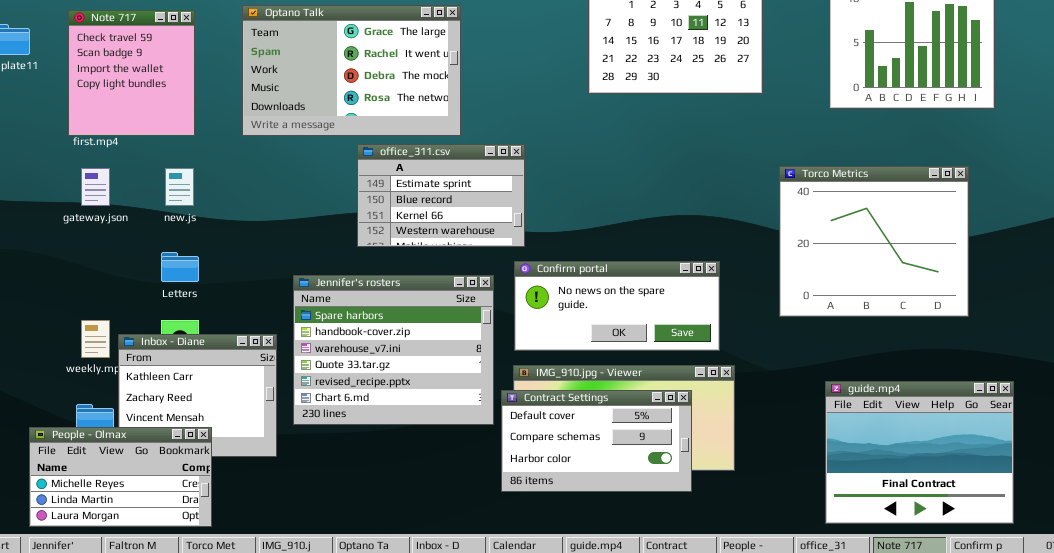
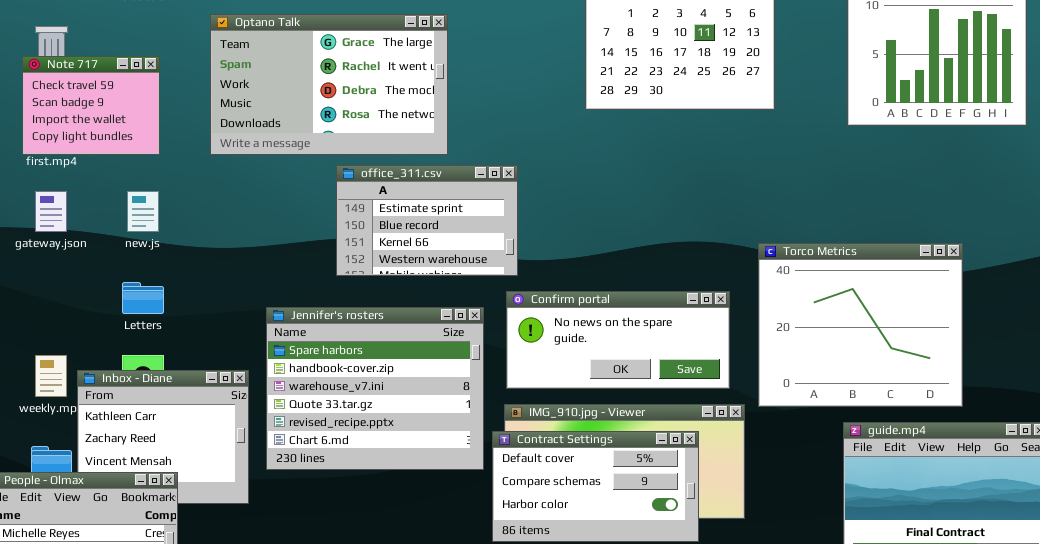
Note 717: [68,10,195,136] -> [22,56,160,155], resized
Torco Metrics: [779,166,969,317] -> [758,243,963,407], moved

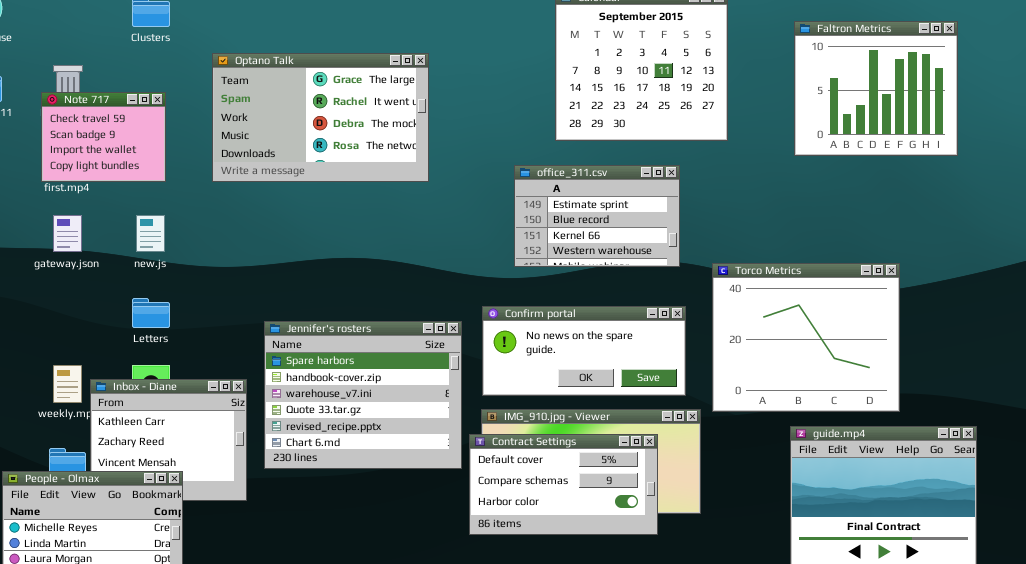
office_311.csv: [336,165,518,276] -> [514,165,680,267], moved

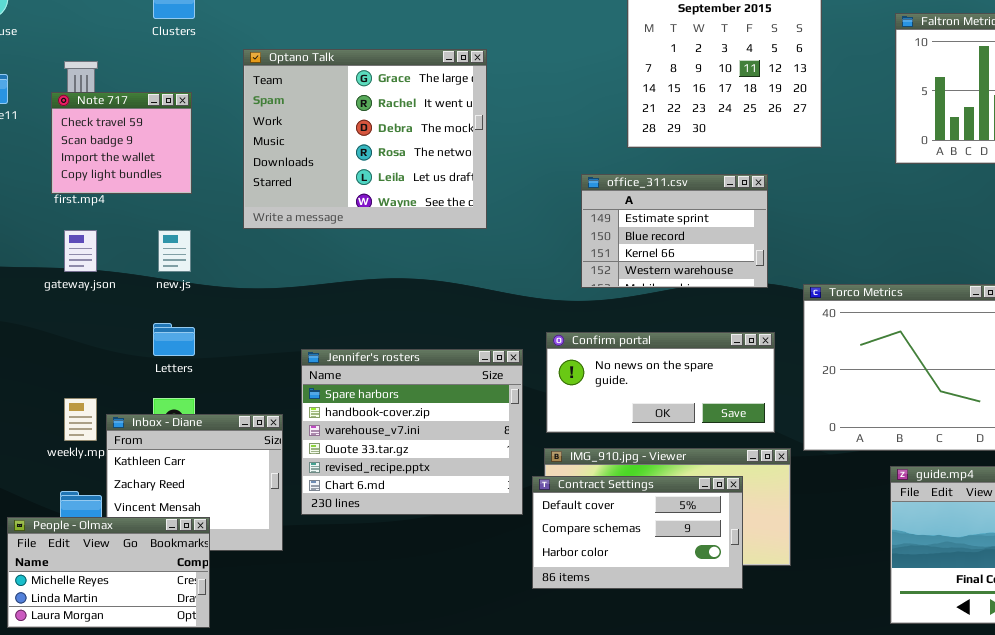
Optano Talk: [212,53,429,182] -> [243,49,487,229], resized

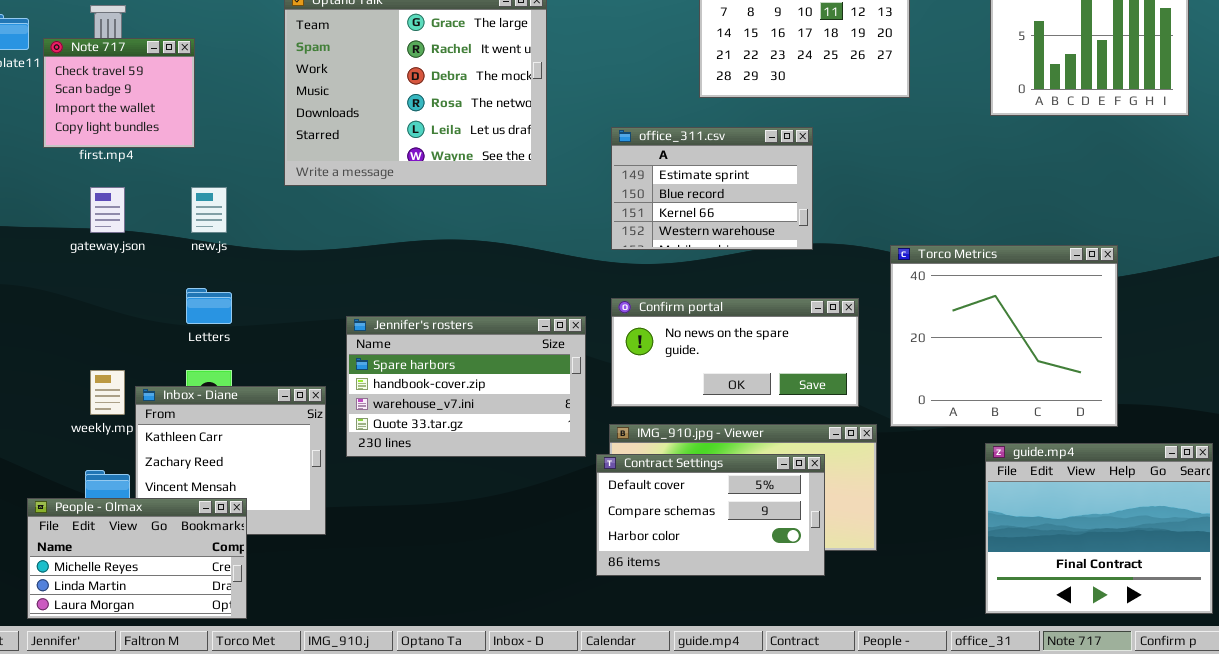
Note 717: [51,92,192,194] -> [43,38,195,148], moved
office_311.csv: [581,174,768,288] -> [611,127,813,250], moved
Jennifer's rosters: [301,349,523,515] -> [346,316,586,457], resized

